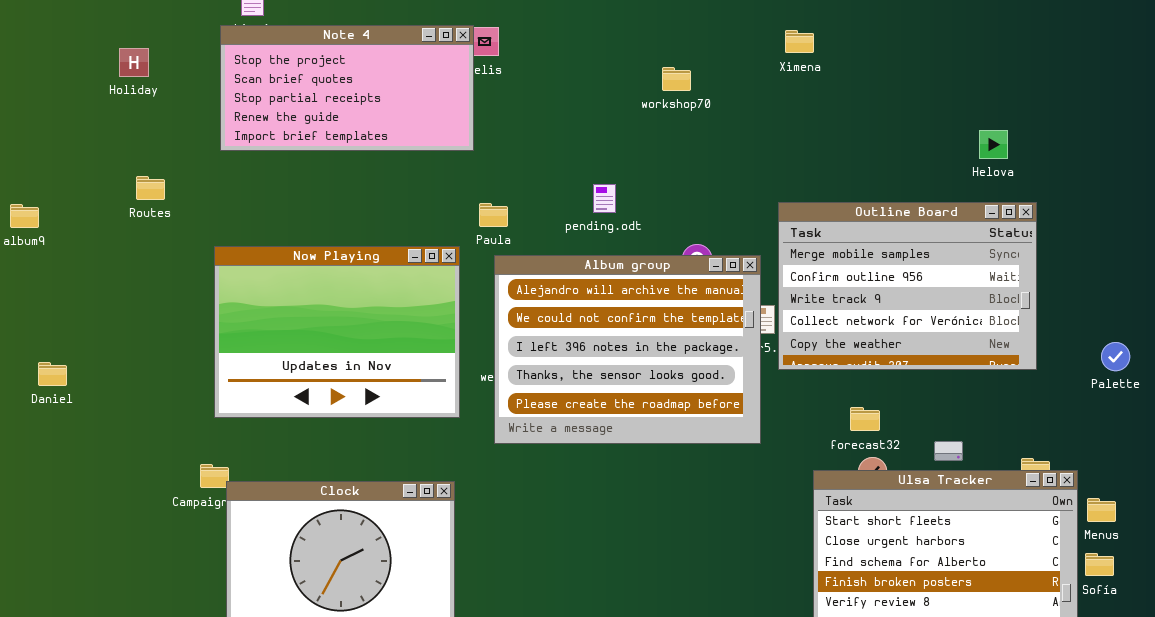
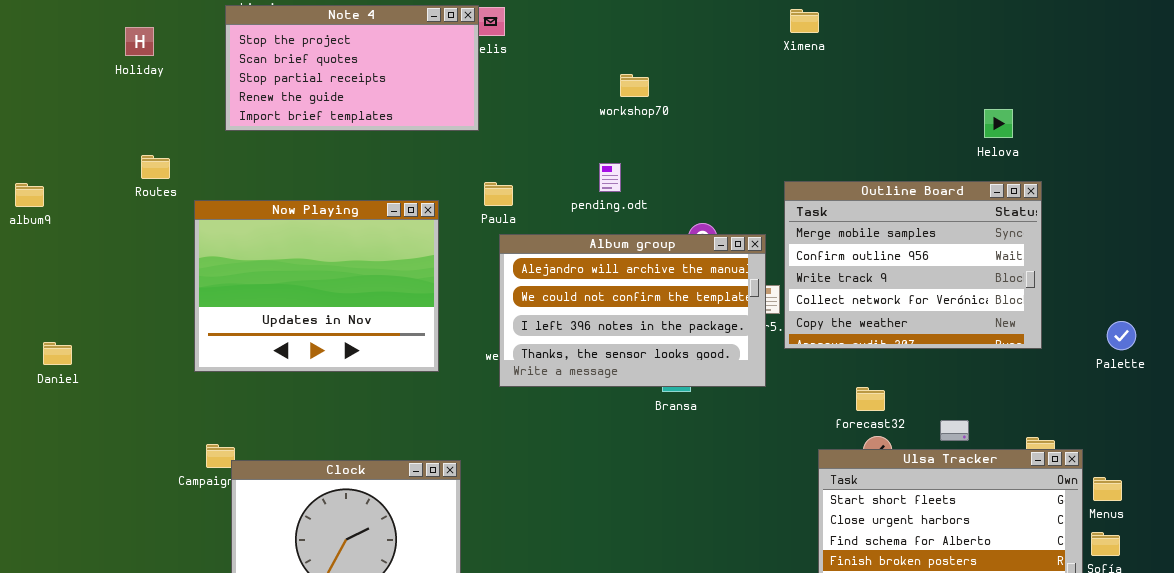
workshop70: [662,67,691,91] -> [620,74,649,97], moved
Now Playing: [214,246,460,418] -> [194,200,439,372], moved
Album group: [494,255,761,444] -> [499,234,766,387], resized

